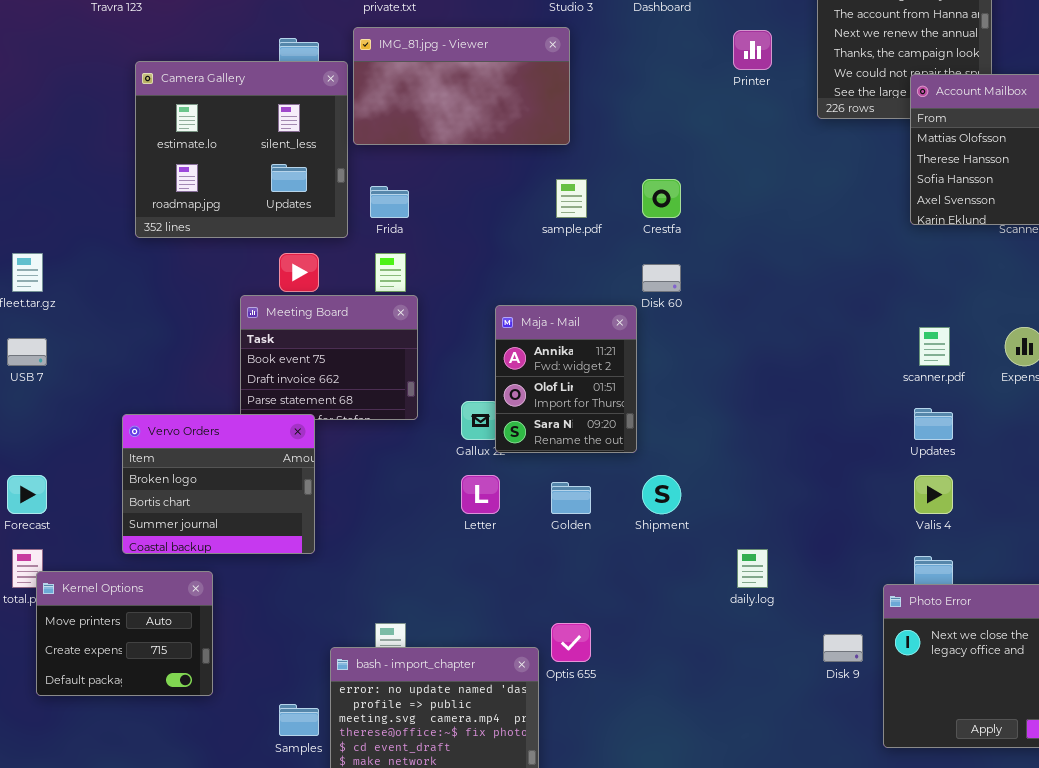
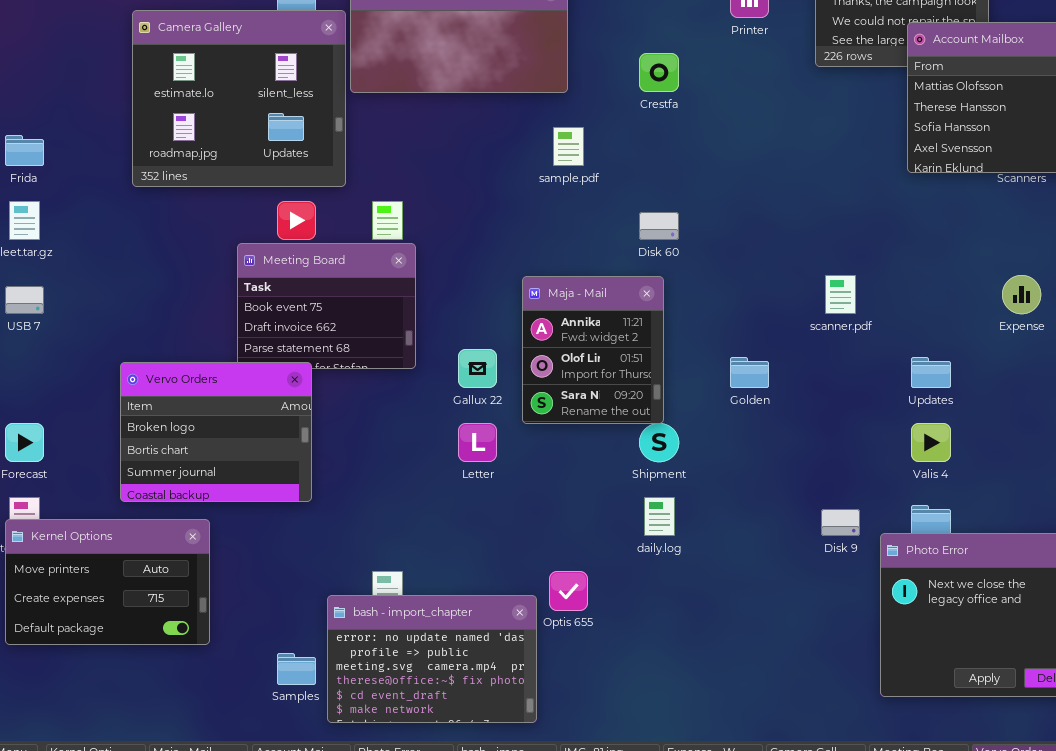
Crestfa: [642,179,681,218] -> [639,53,679,92], moved
Frida: [370,186,409,218] -> [5,135,44,166], moved
Maja - Mail: [495,305,637,453] -> [522,276,664,424], moved
scanner.pdf: [919,327,950,366] -> [825,275,856,314], moved
Golden: [551,482,591,514] -> [730,357,769,388], moved
daily.log: [737,549,768,588] -> [644,497,675,536], moved
Kernel Options: [36,571,213,696] -> [5,519,210,645], resized
Disk 9: [823,634,863,662] -> [821,509,860,536], moved

